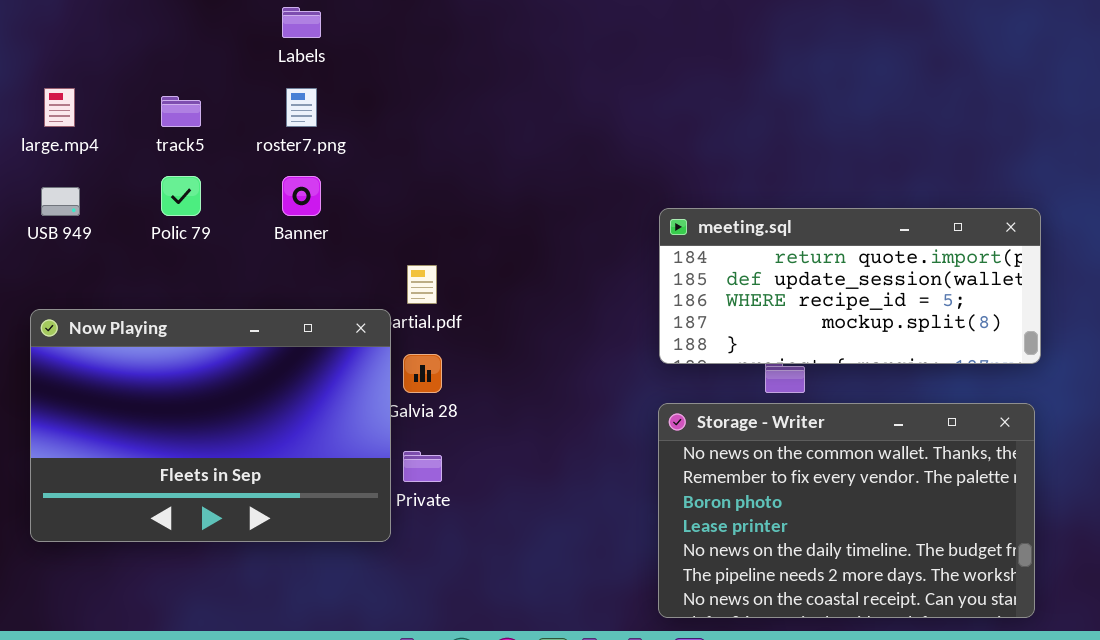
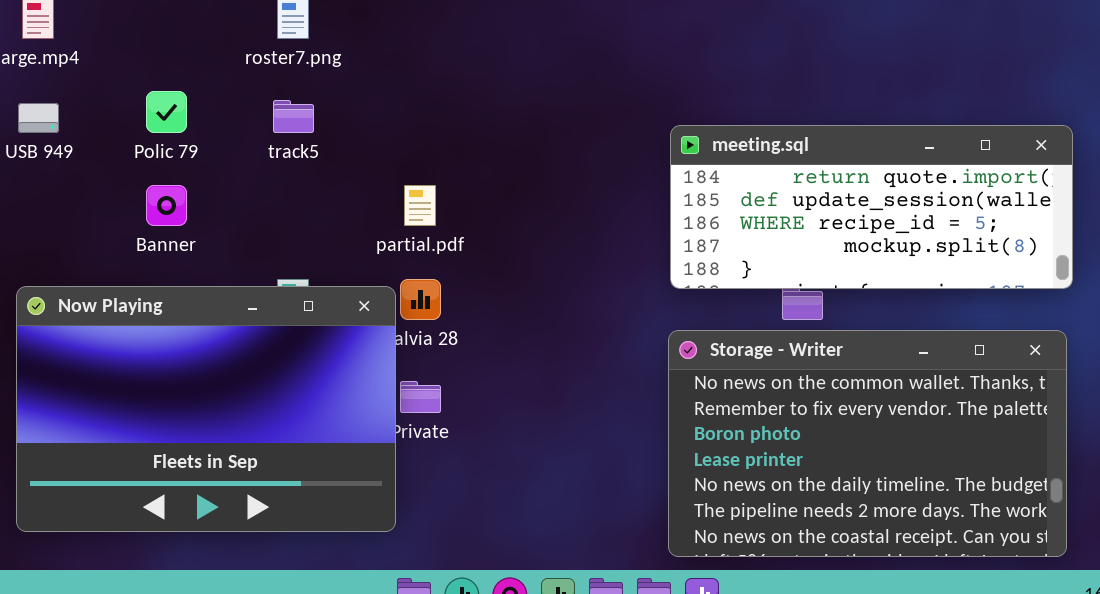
track5: [161,96,201,127] -> [273,100,314,133], moved
Banner: [282,176,321,216] -> [146,185,187,226], moved
Now Playing: [30,309,391,542] -> [16,286,396,532], moved

